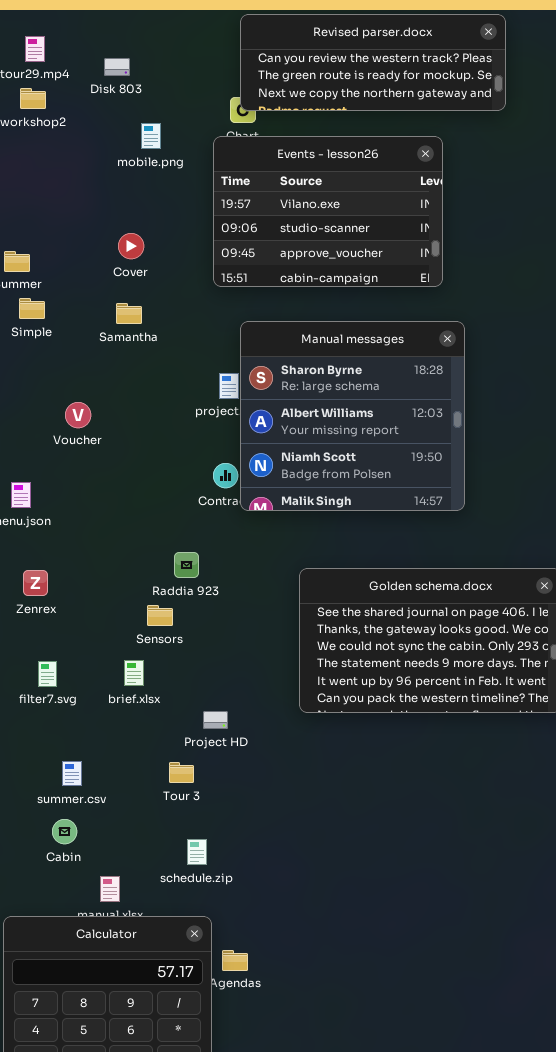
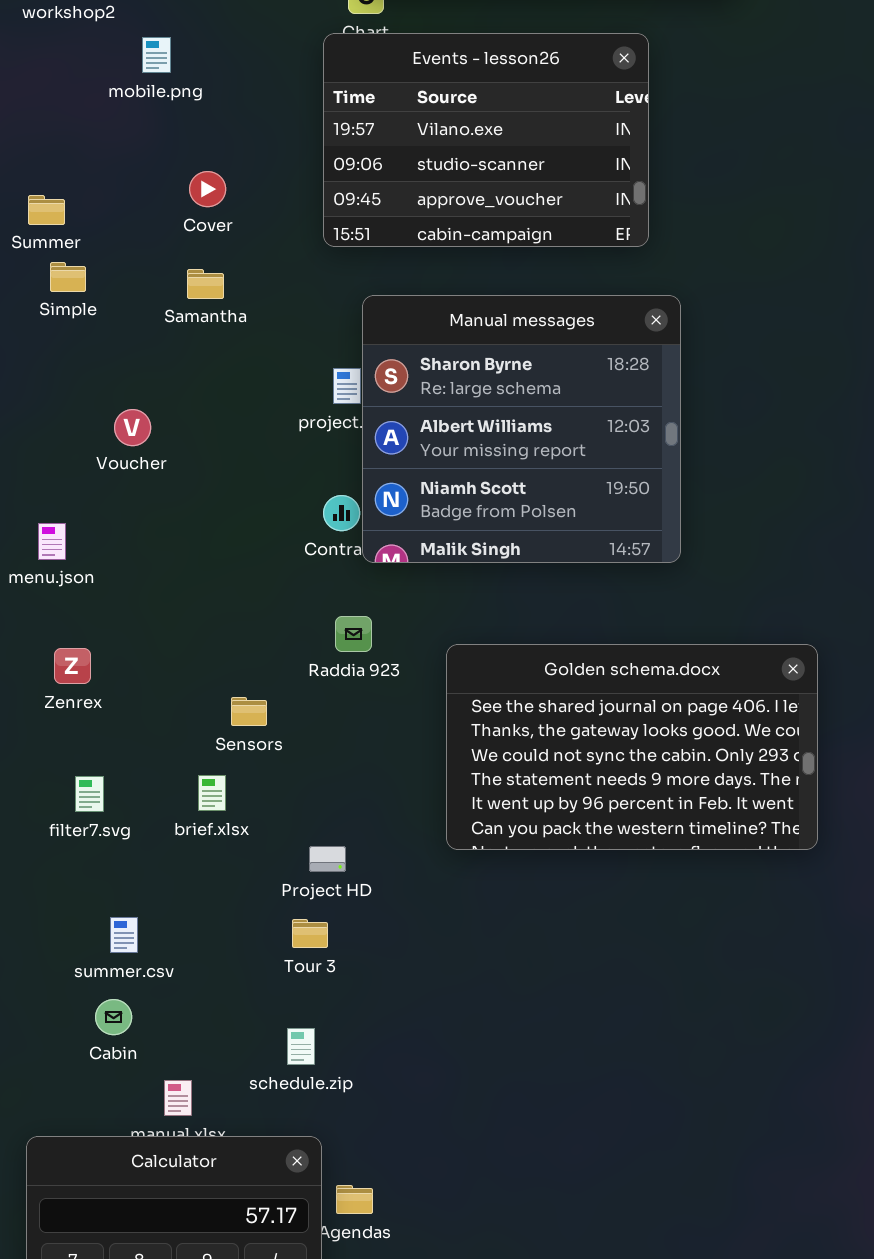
mobile.png: [141,123,161,149] -> [142,37,171,73], moved
Raddia 923: [174,552,199,578] -> [335,616,372,652], moved
Tour 3: [169,762,194,783] -> [292,919,328,948], moved

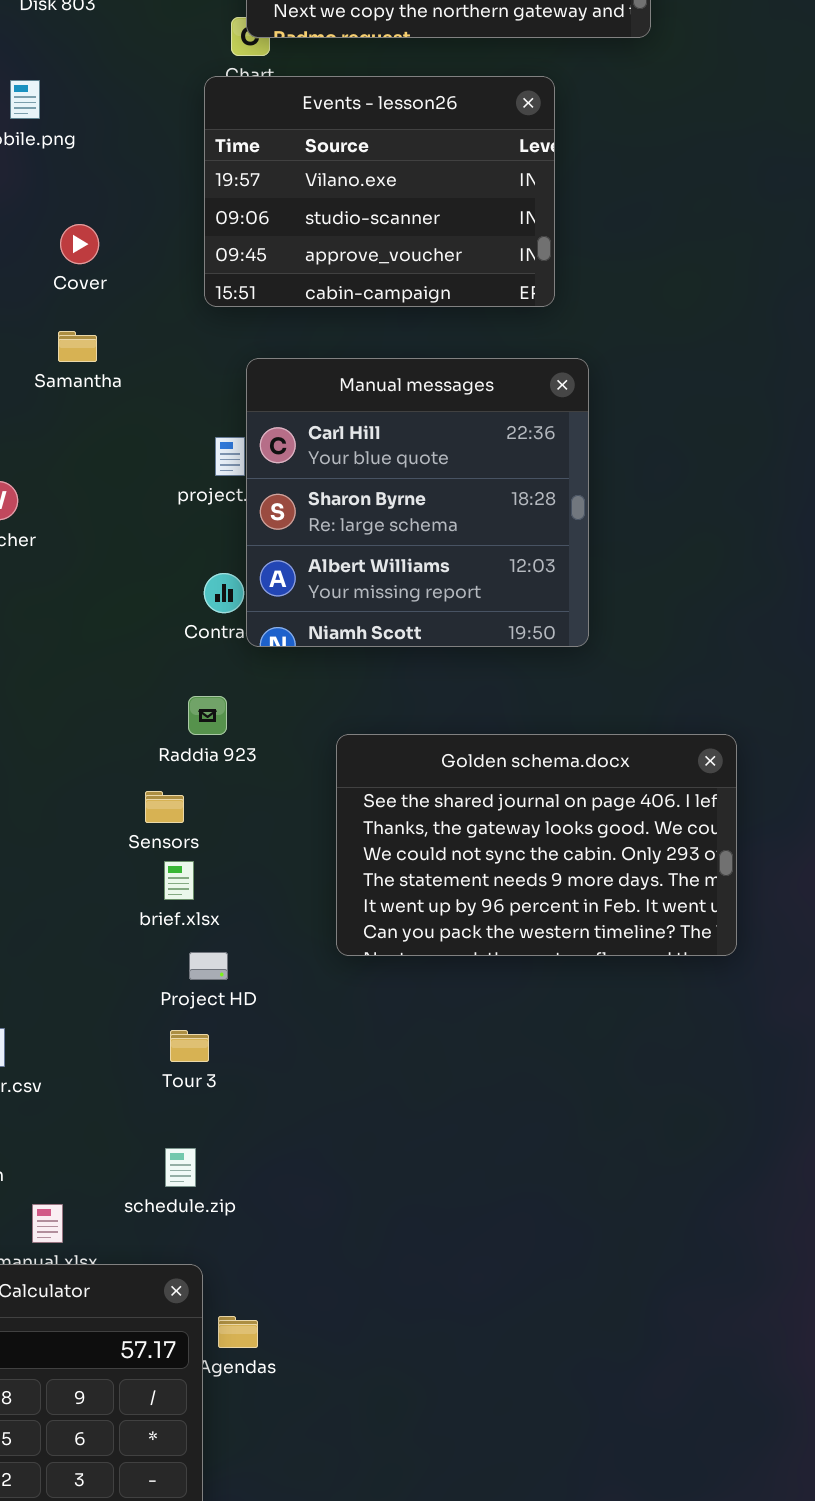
Manual messages: [362,295,681,563] -> [246,358,589,647], scrolled up 1 row
Raddia 923: [335,616,372,652] -> [188,696,227,735], moved
Sensors: [231,697,267,726] -> [145,791,184,823], moved
brief.xlsx: [198,775,226,811] -> [164,861,194,900], moved

